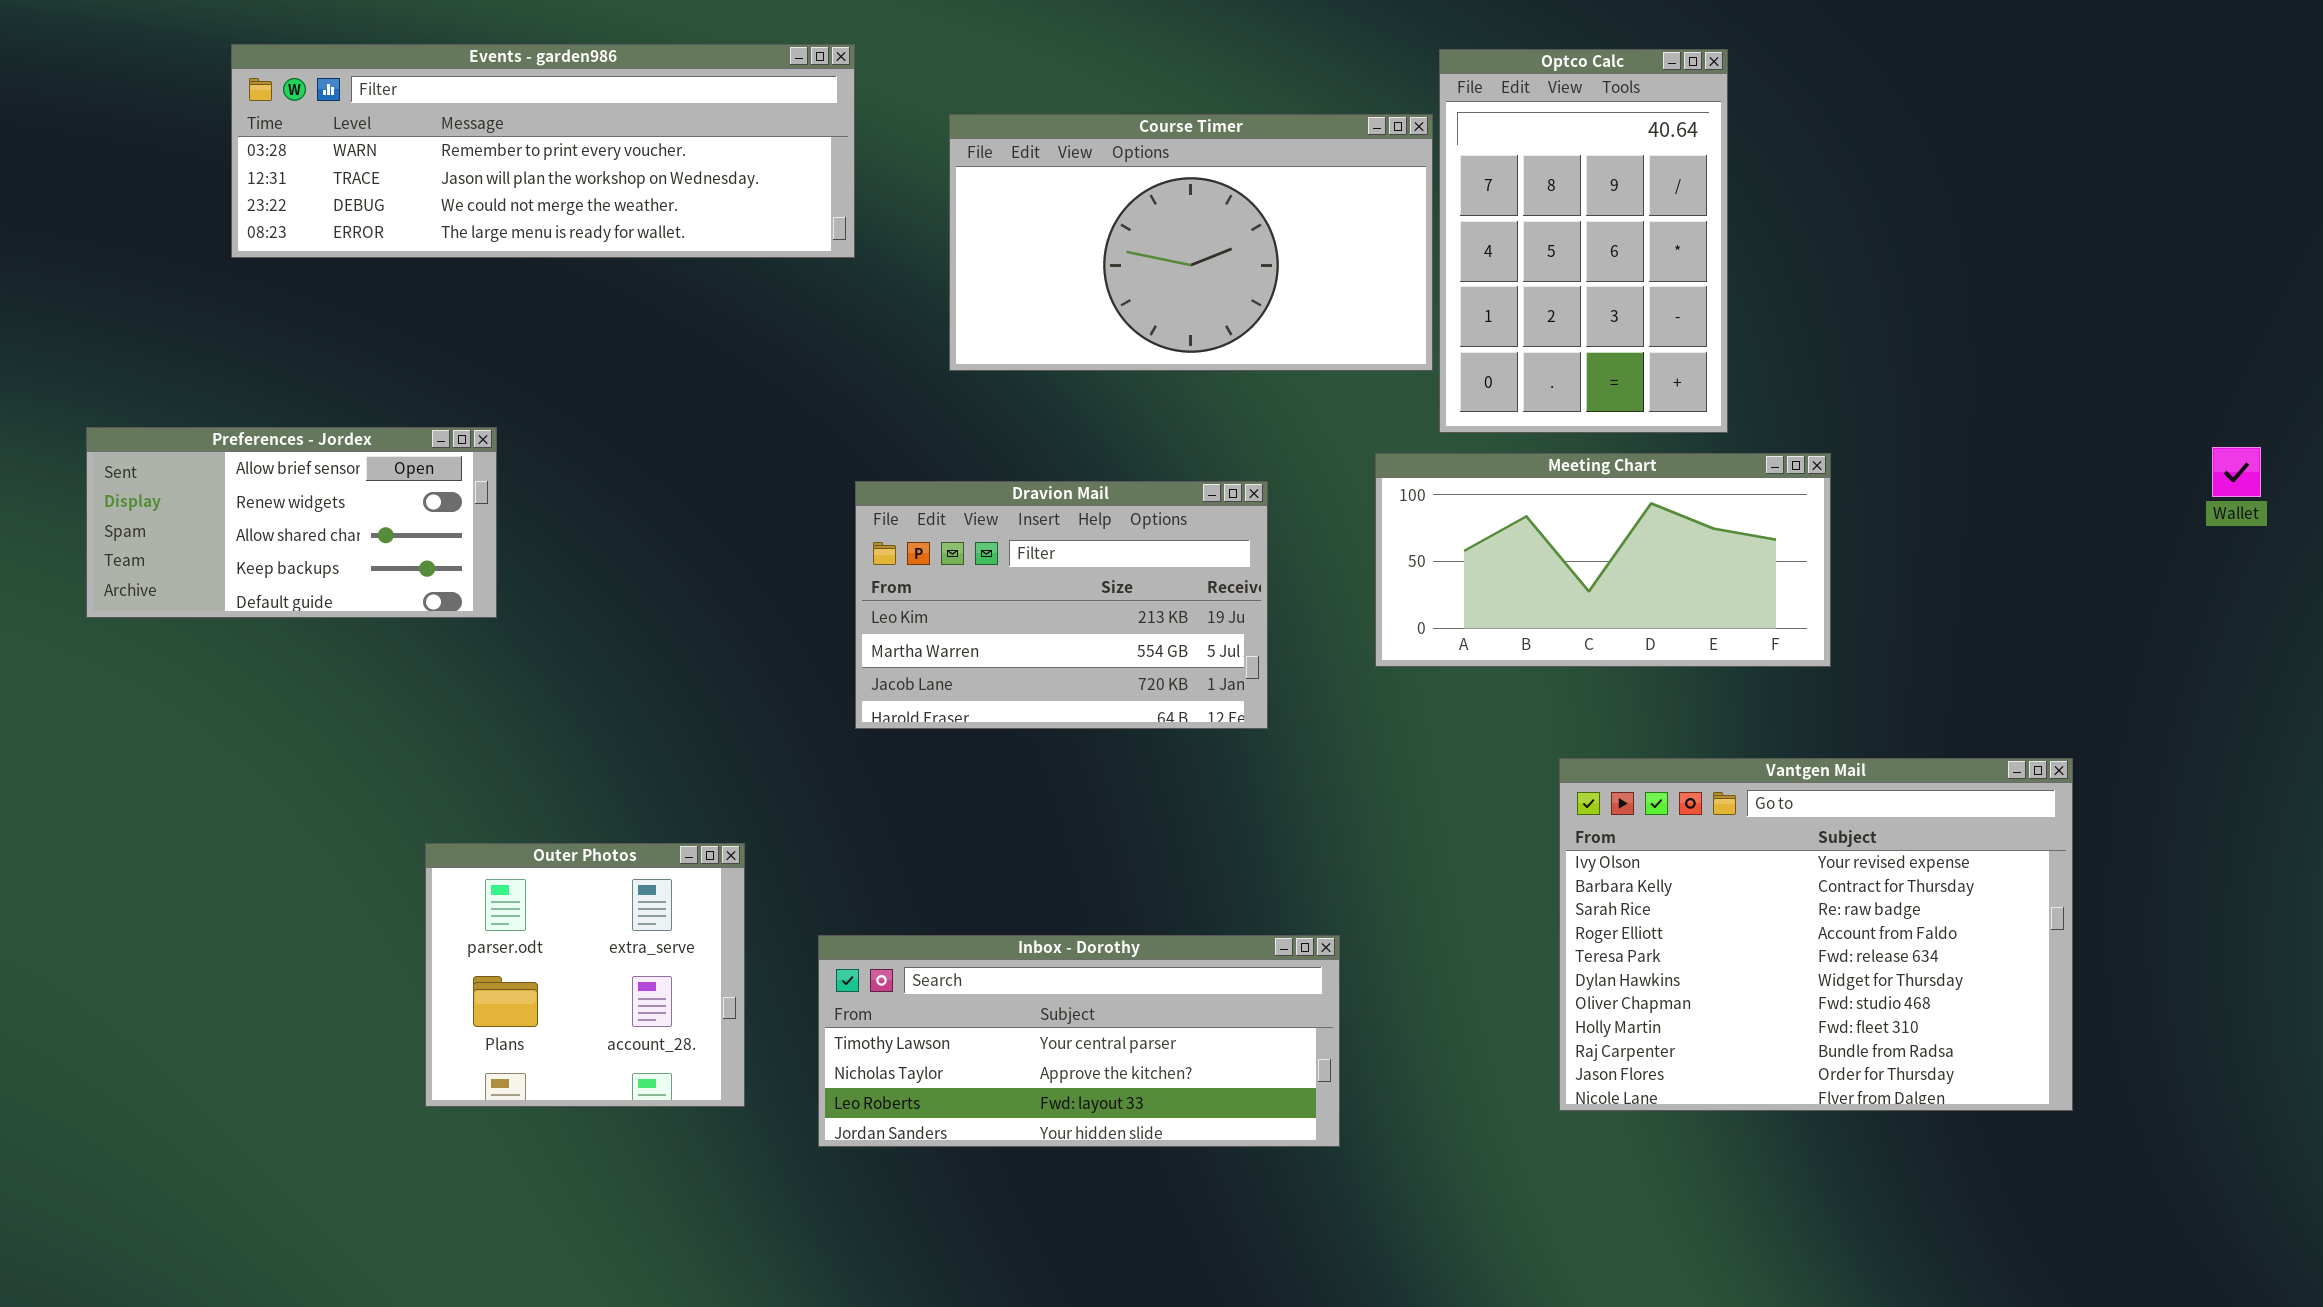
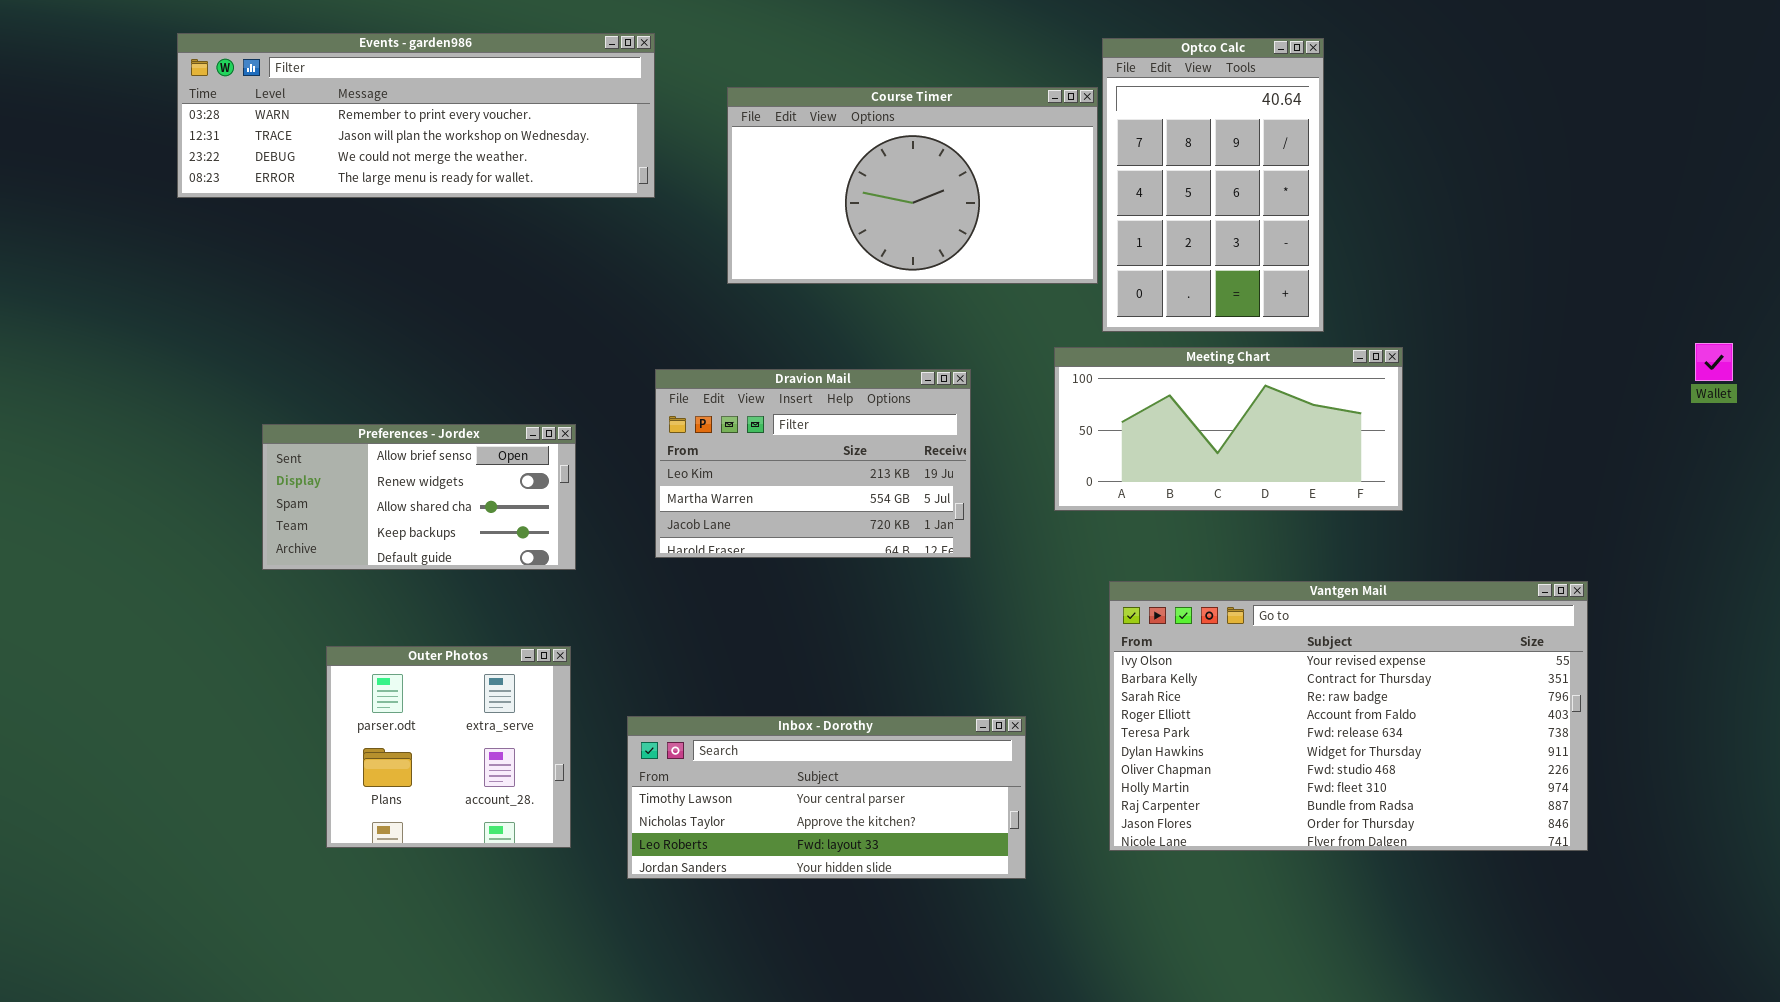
Preferences - Jordex: [86,427,497,618] -> [262,424,576,570], moved
Vantgen Mail: [1559,758,2073,1111] -> [1109,581,1588,851], resized

